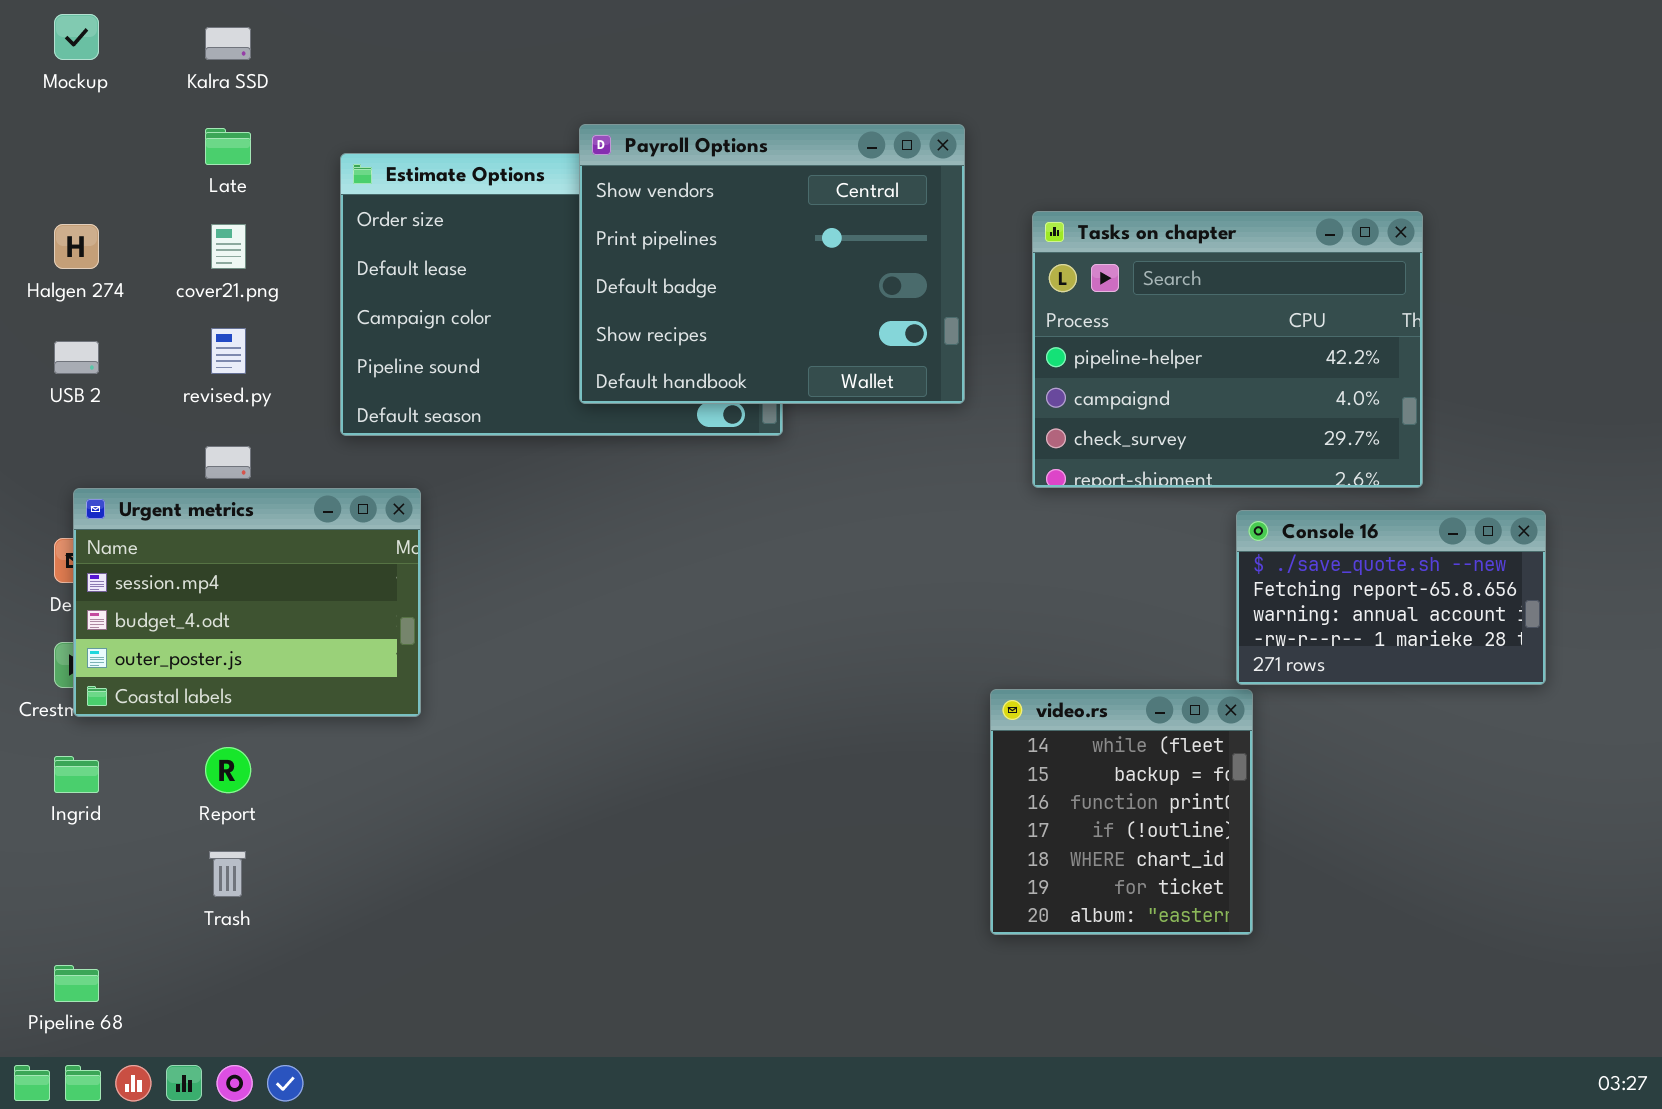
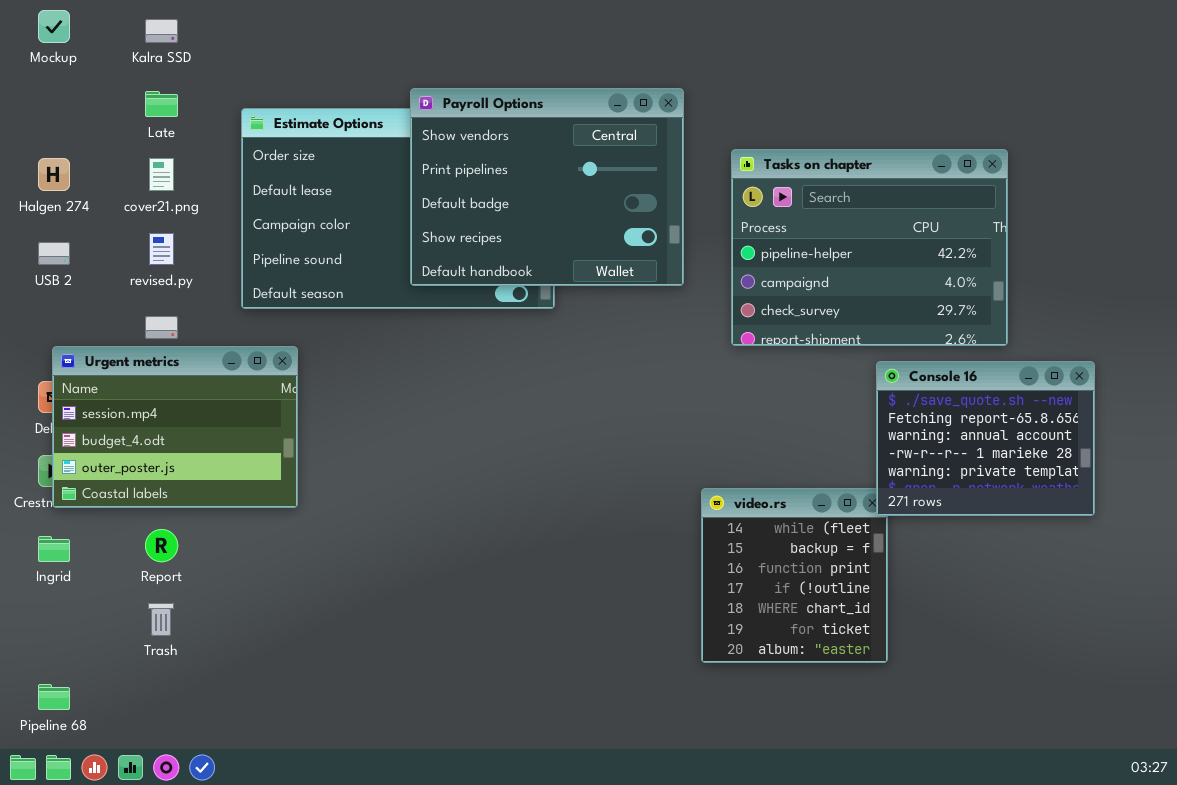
Console 16: [1236,510,1546,685] -> [876,361,1095,516], resized

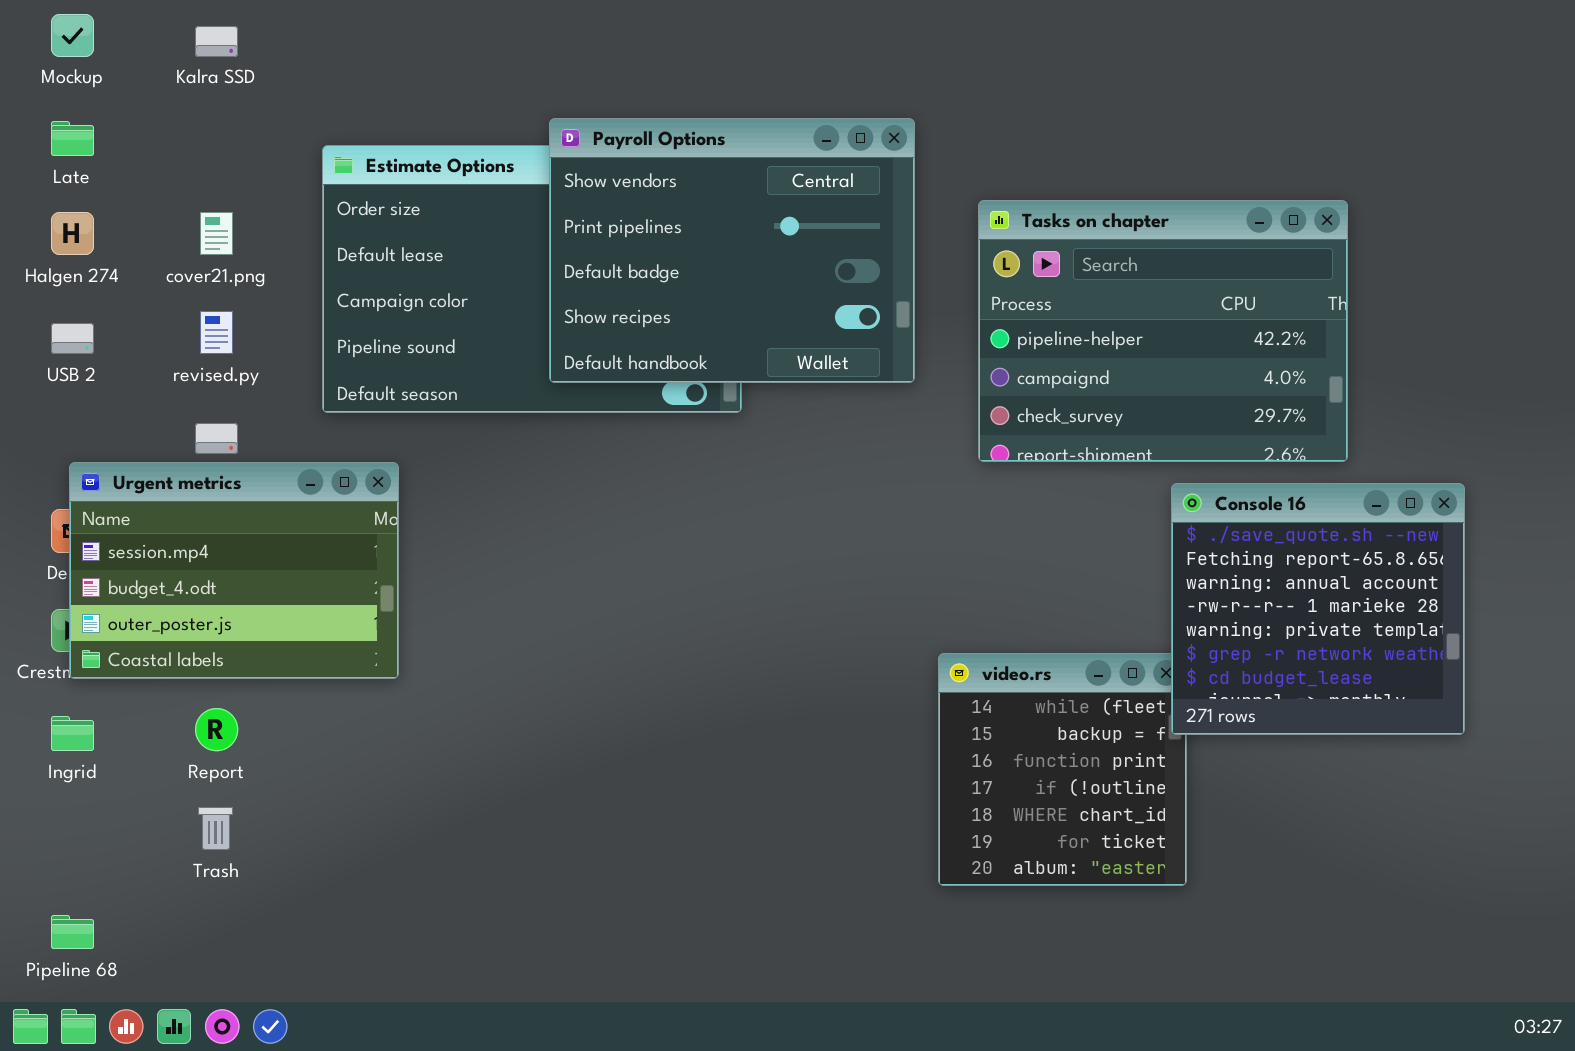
Late: [145,91,178,117] -> [51,121,94,156], moved
Console 16: [876,361,1095,516] -> [1171,483,1465,735], resized

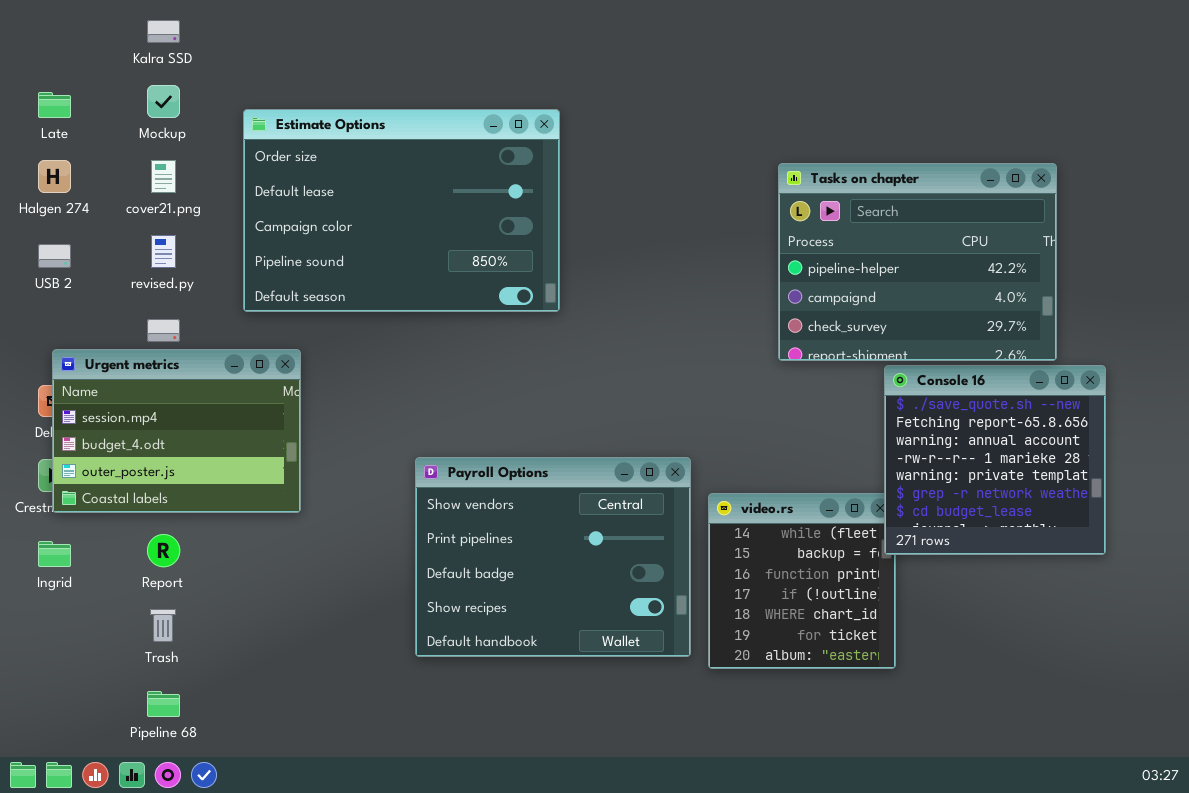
Mockup: [51,14,94,57] -> [147,85,180,118], moved
Payroll Options: [549,118,915,383] -> [415,457,691,657], moved
Tasks on chapter: [978,200,1348,462] -> [778,163,1057,361], moved
Pipeline 68: [51,915,94,949] -> [147,691,180,717], moved

